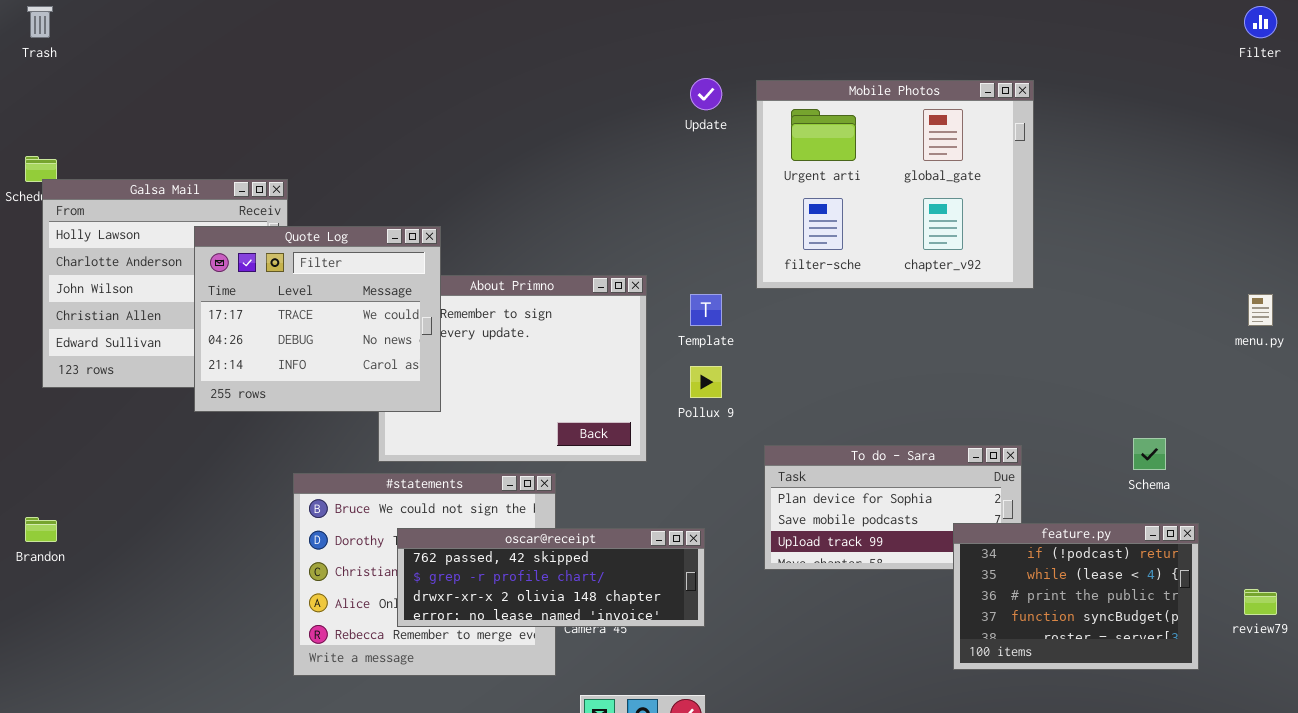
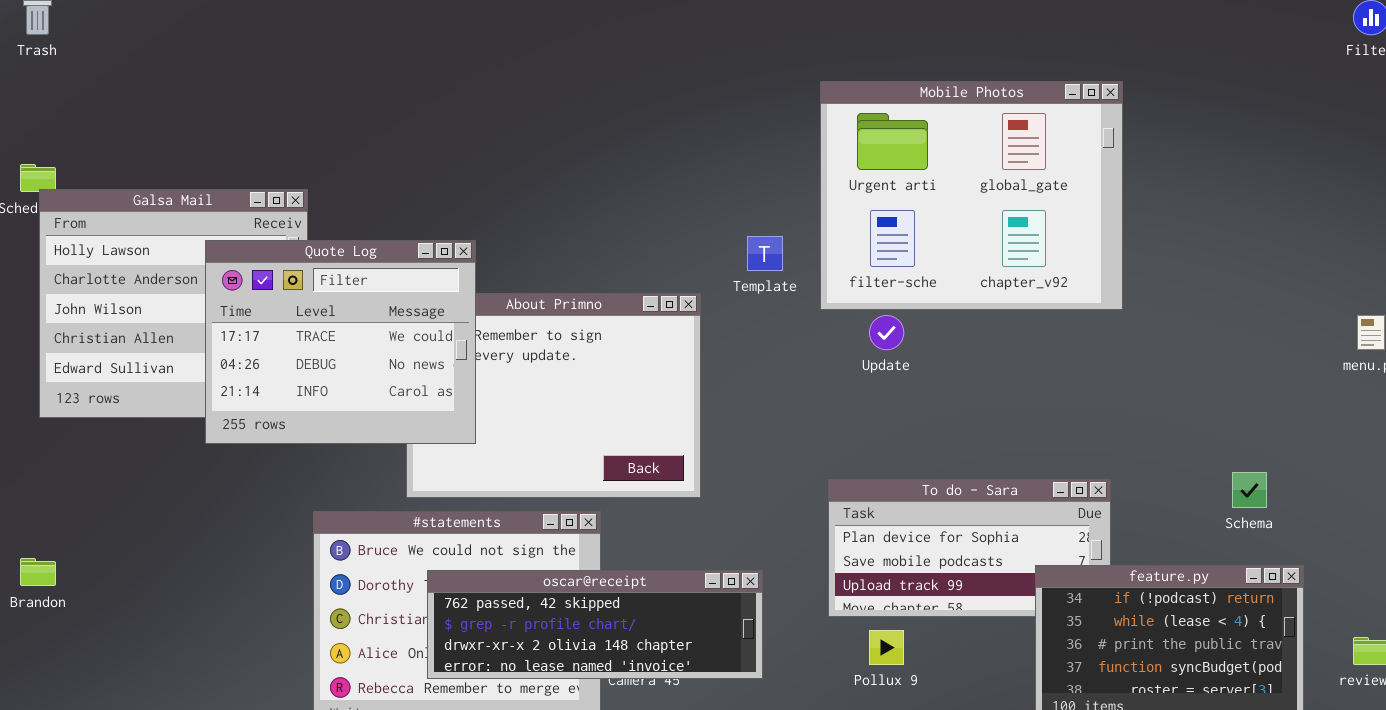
Update: [690,78,722,110] -> [869,315,904,350], moved
Template: [690,294,722,326] -> [747,236,783,271], moved
Pollux 9: [690,366,722,398] -> [869,630,904,665], moved

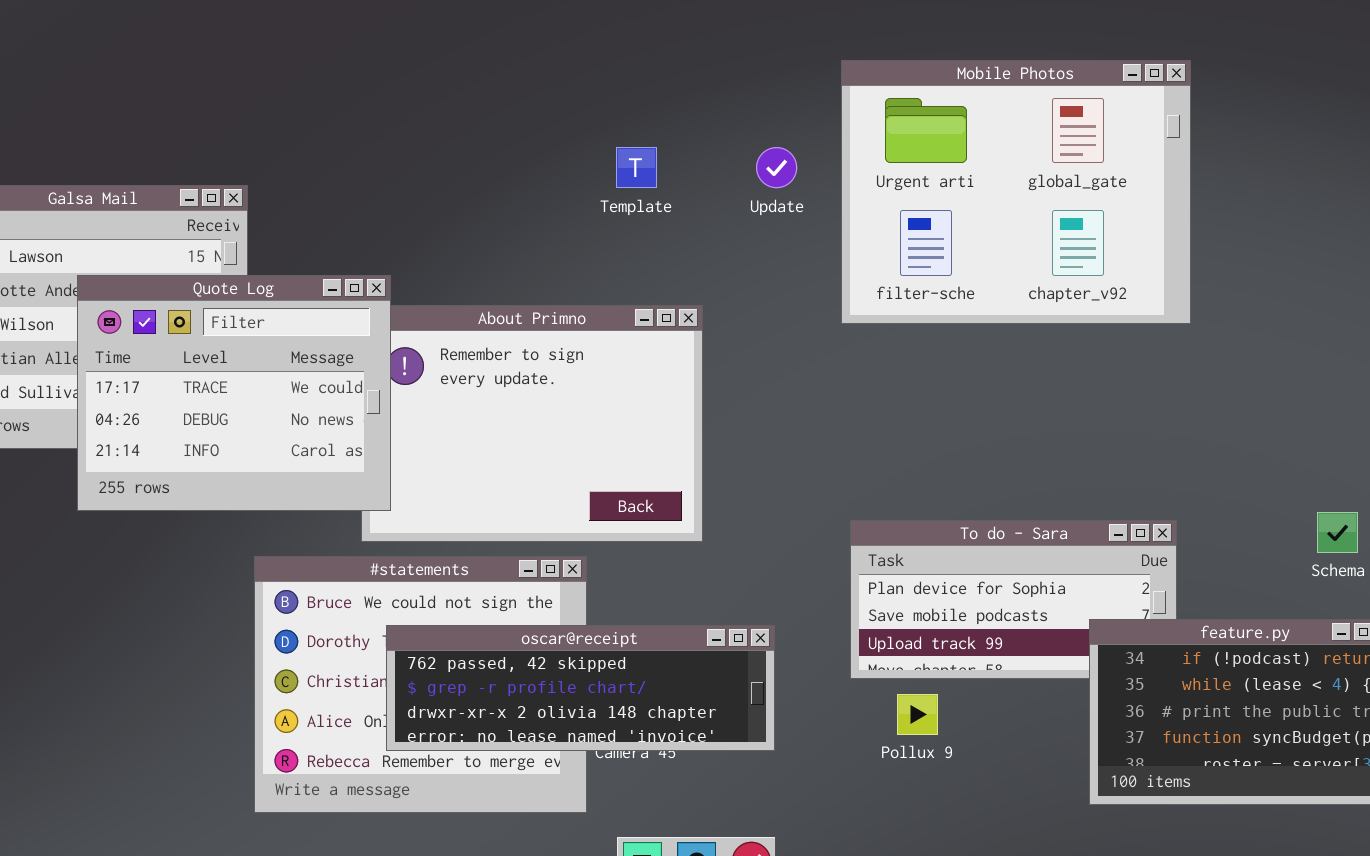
Template: [747,236,783,271] -> [616,147,657,188], moved
Quote Log: [205,240,476,444] -> [77,275,391,511], moved
Update: [869,315,904,350] -> [756,147,797,188], moved

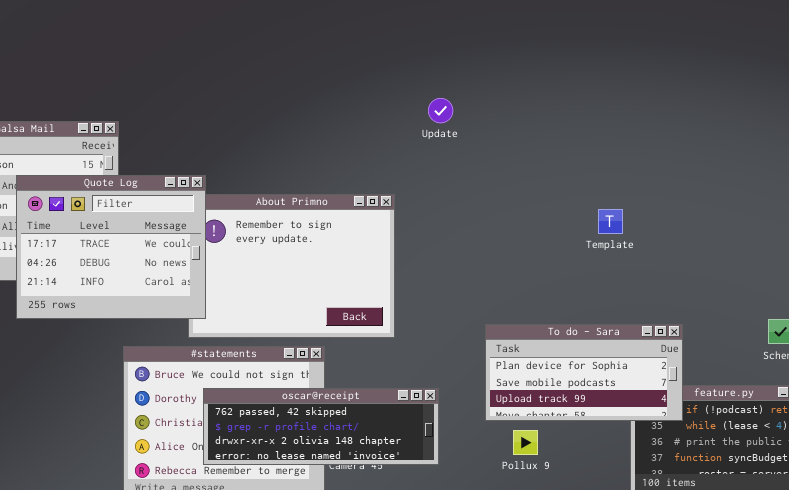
Mobile Photos: [841,60,1191,324] -> none, closed
Template: [616,147,657,188] -> [598,209,623,234], moved
To do - Sara: [850,520,1177,679] -> [485,324,683,421], raised

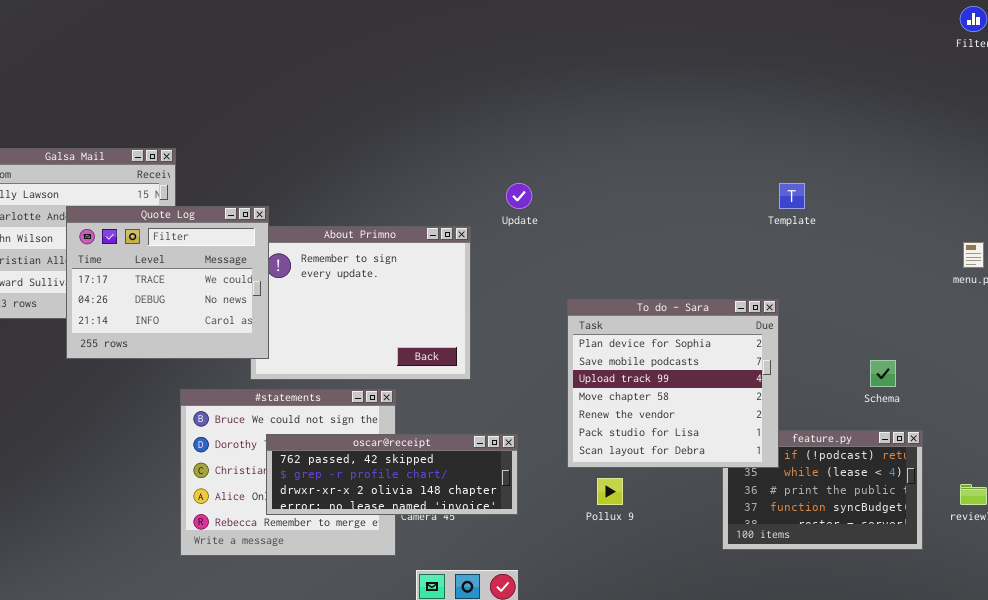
Update: [428,98,453,123] -> [506,183,532,209], moved
Template: [598,209,623,234] -> [779,183,805,209], moved
To do - Sara: [485,324,683,421] -> [567,299,779,468], resized

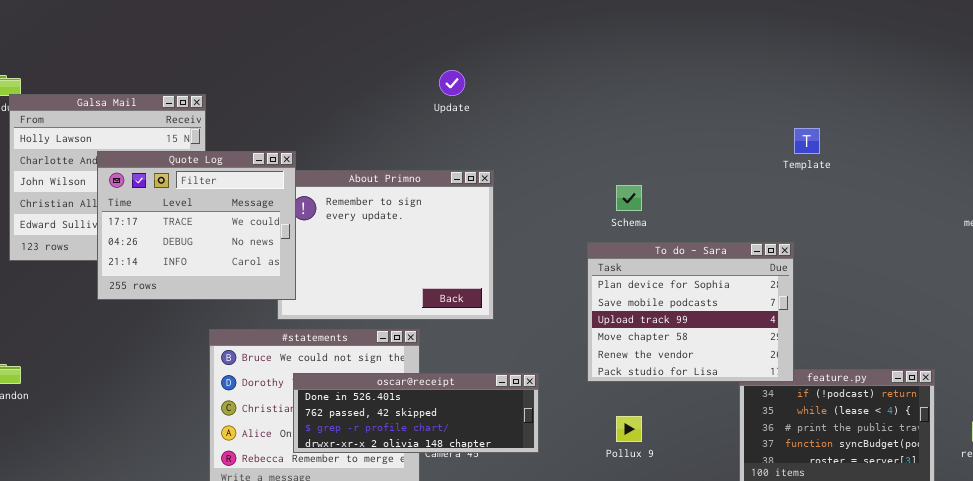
Update: [506,183,532,209] -> [439,70,465,96], moved
To do - Sara: [567,299,779,468] -> [587,242,794,382], resized
Schema: [870,360,896,387] -> [616,185,642,211], moved
oscar@receipt: [266,434,518,515] -> [293,373,539,453], scrolled up 1 row

